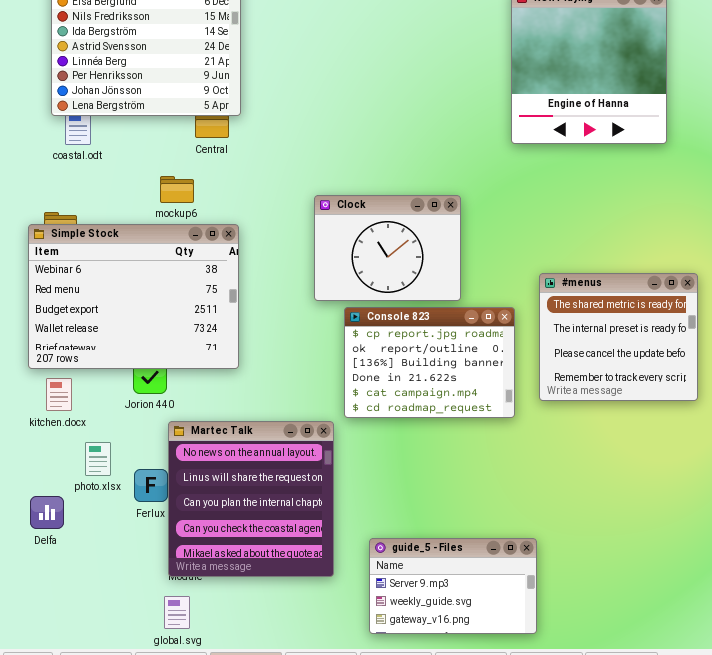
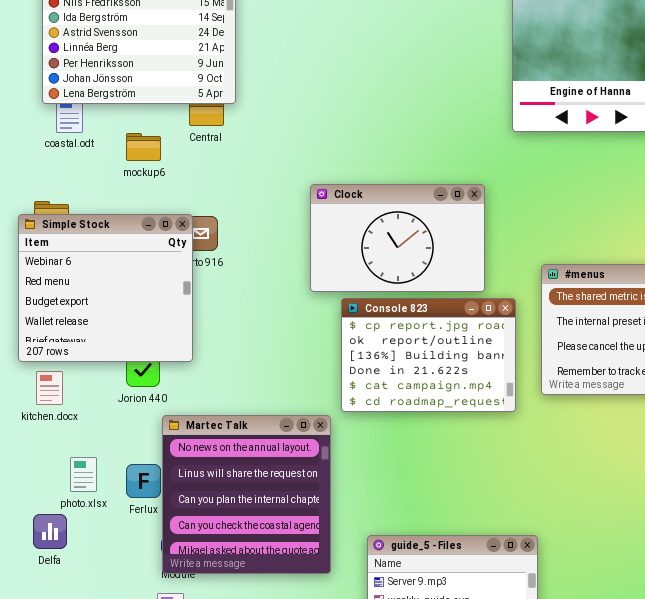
mockup6: [160,176,194,203] -> [126,133,161,161], moved
Clock: [314,195,461,301] -> [310,184,485,292], resized
Simple Stock: [28,224,239,369] -> [18,214,193,362], resized
photo.xlsx: [85,442,111,476] -> [70,457,97,492], moved
Delfa: [30,496,64,529] -> [33,514,67,549], moved

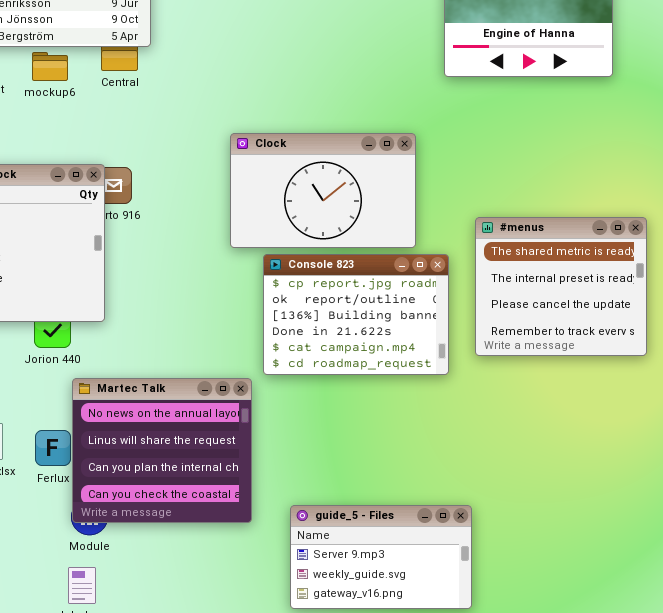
mockup6: [126,133,161,161] -> [32,52,68,81], moved
Martec Talk: [162,415,331,574] -> [72,378,252,523], resized

